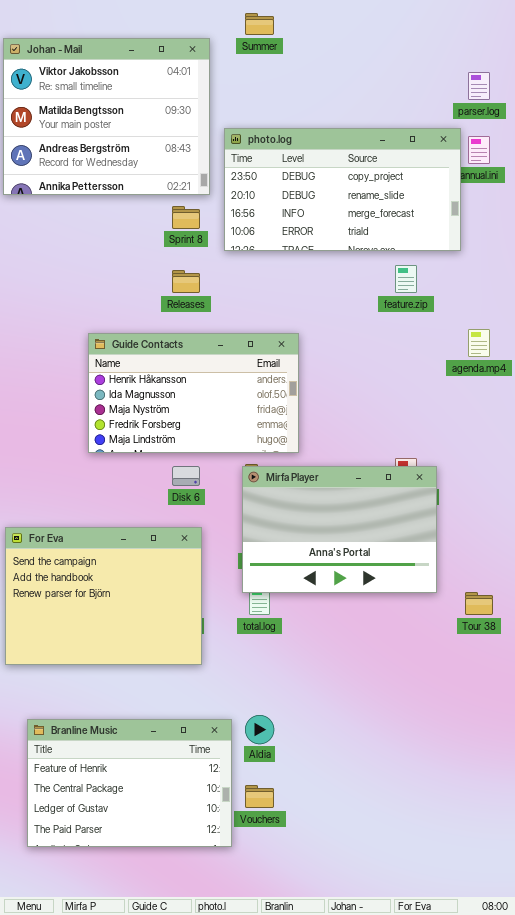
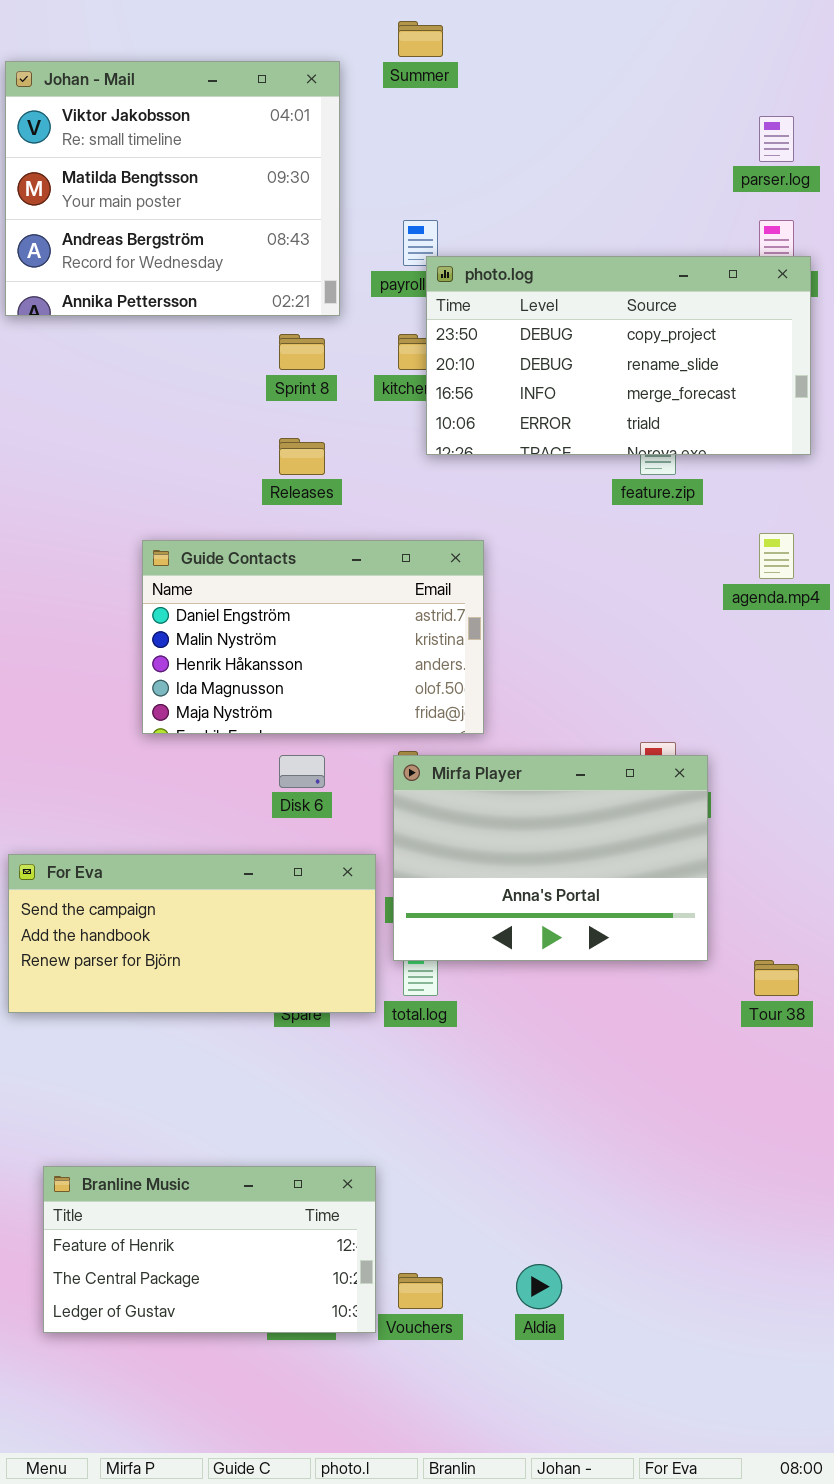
photo.log: [224,128,461,251] -> [426,256,811,455], moved
Guide Contacts: [88,333,299,453] -> [142,540,484,734], scrolled up 2 rows
For Eva: [5,527,202,665] -> [8,854,376,1013], resized
Aldia: [245,715,274,744] -> [516,1264,562,1309], moved
Branline Music: [27,719,232,847] -> [43,1166,376,1333], resized

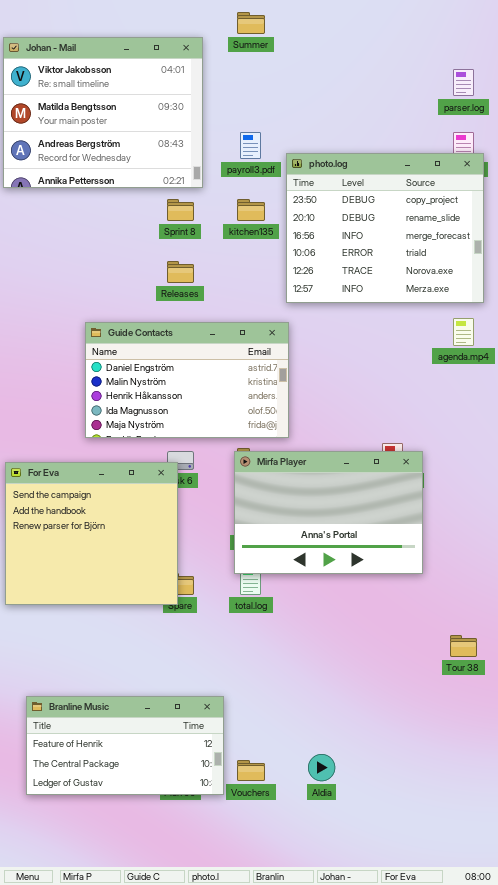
photo.log: [426,256,811,455] -> [286,153,484,303], resized
For Eva: [8,854,376,1013] -> [5,462,178,605], resized
Tour 38: [754,960,799,996] -> [450,635,477,657], moved

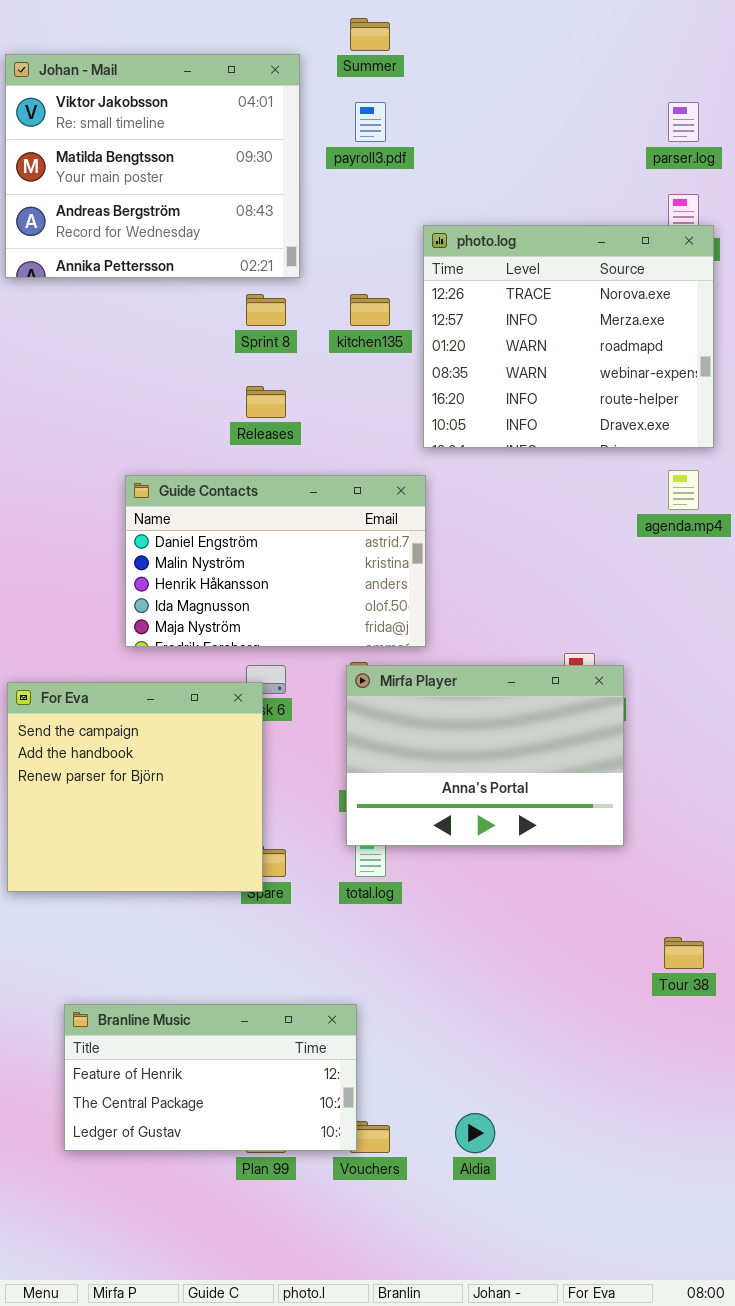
payroll3.pdf: [240,132,261,159] -> [355,102,386,142], moved
photo.log: [286,153,484,303] -> [423,225,714,448], scrolled down 4 rows
Branline Music: [26,696,224,795] -> [64,1004,357,1151], moved

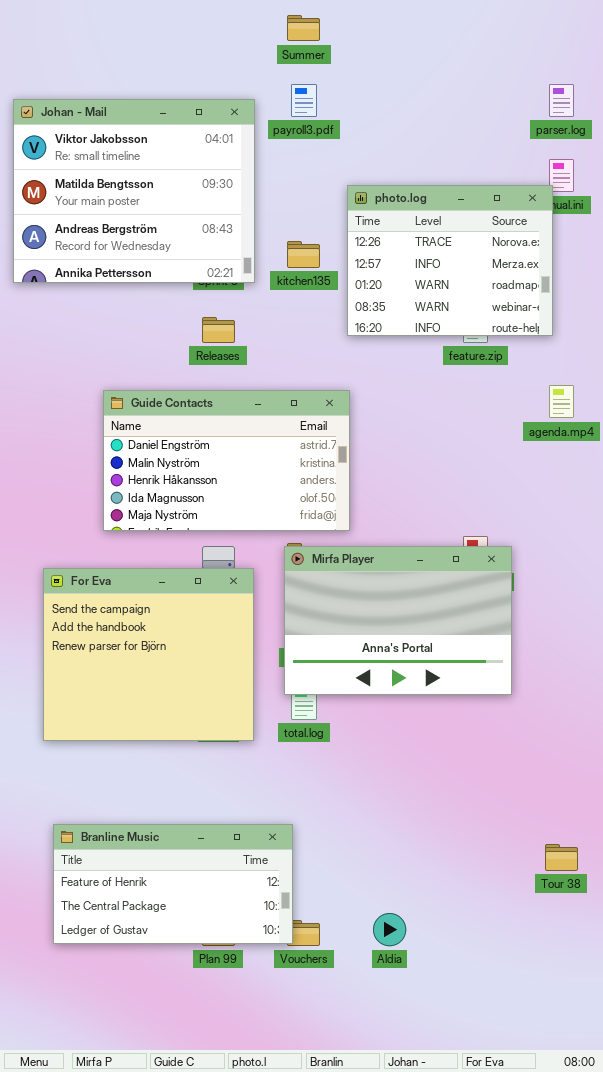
Johan - Mail: [5,54,300,278] -> [13,99,255,283], moved
photo.log: [423,225,714,448] -> [347,185,553,336], resized
For Eva: [7,682,263,892] -> [43,568,254,741], moved
Tour 38: [664,937,704,969] -> [545,844,578,871], moved

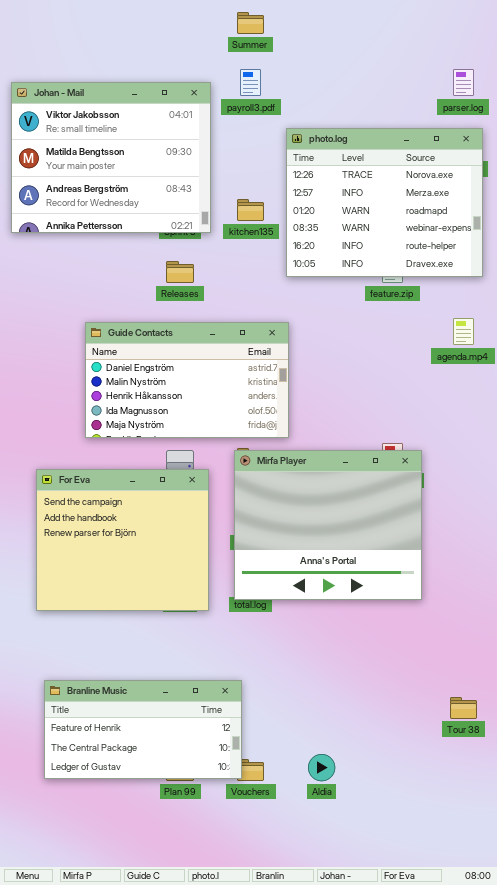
photo.log: [347,185,553,336] -> [286,128,483,277], resized
Mirfa Player: [284,546,512,695] -> [234,450,422,600], resized

